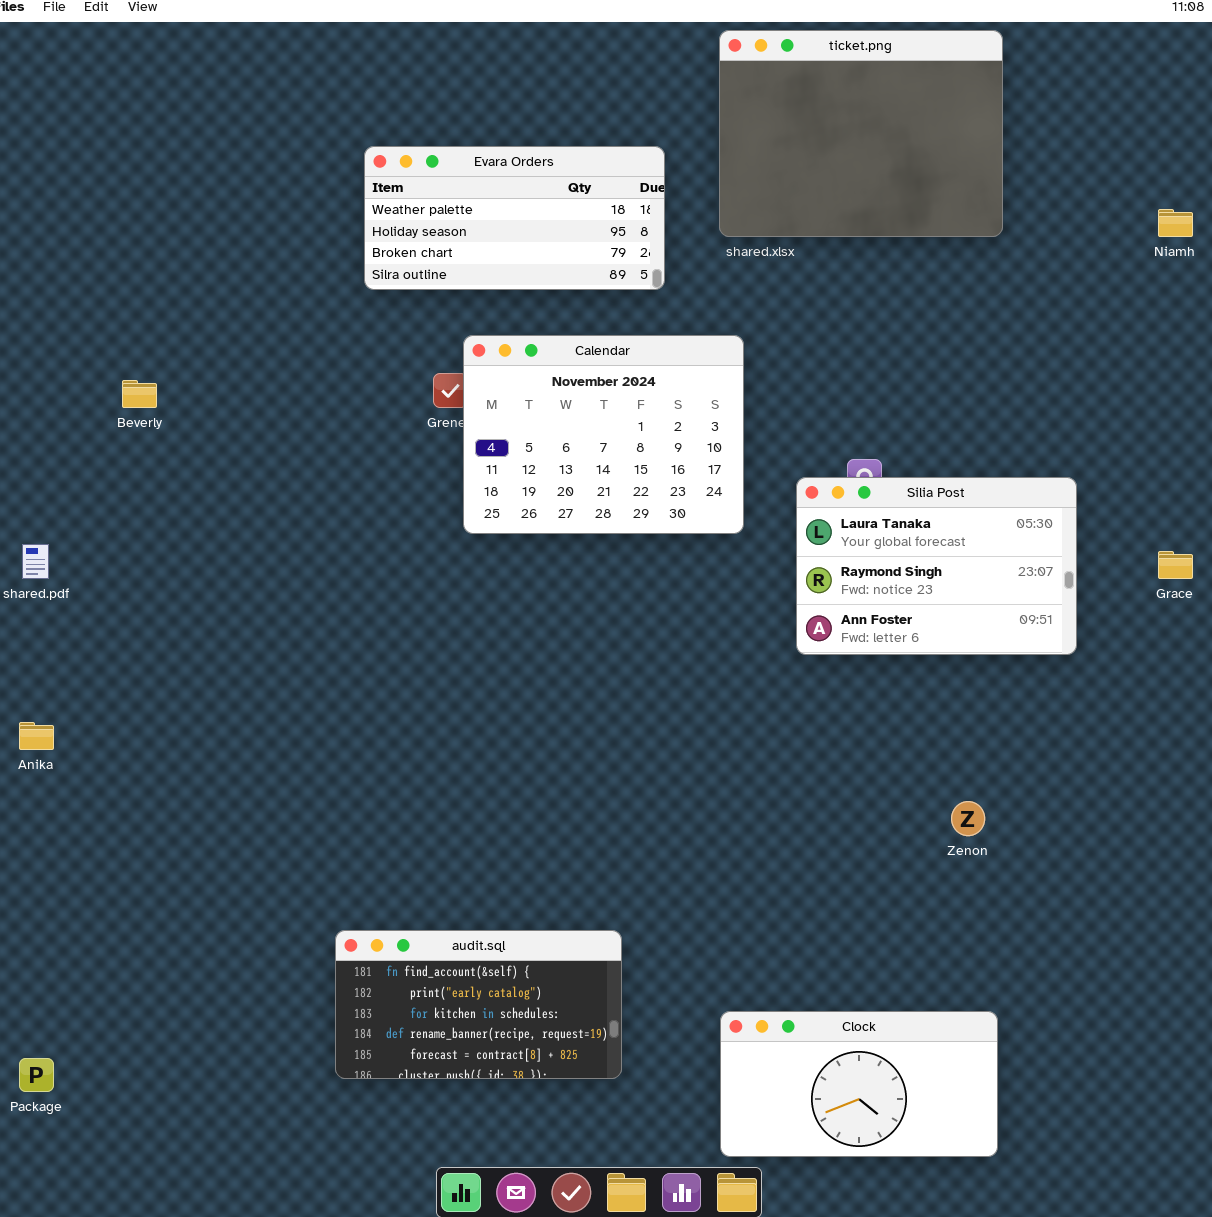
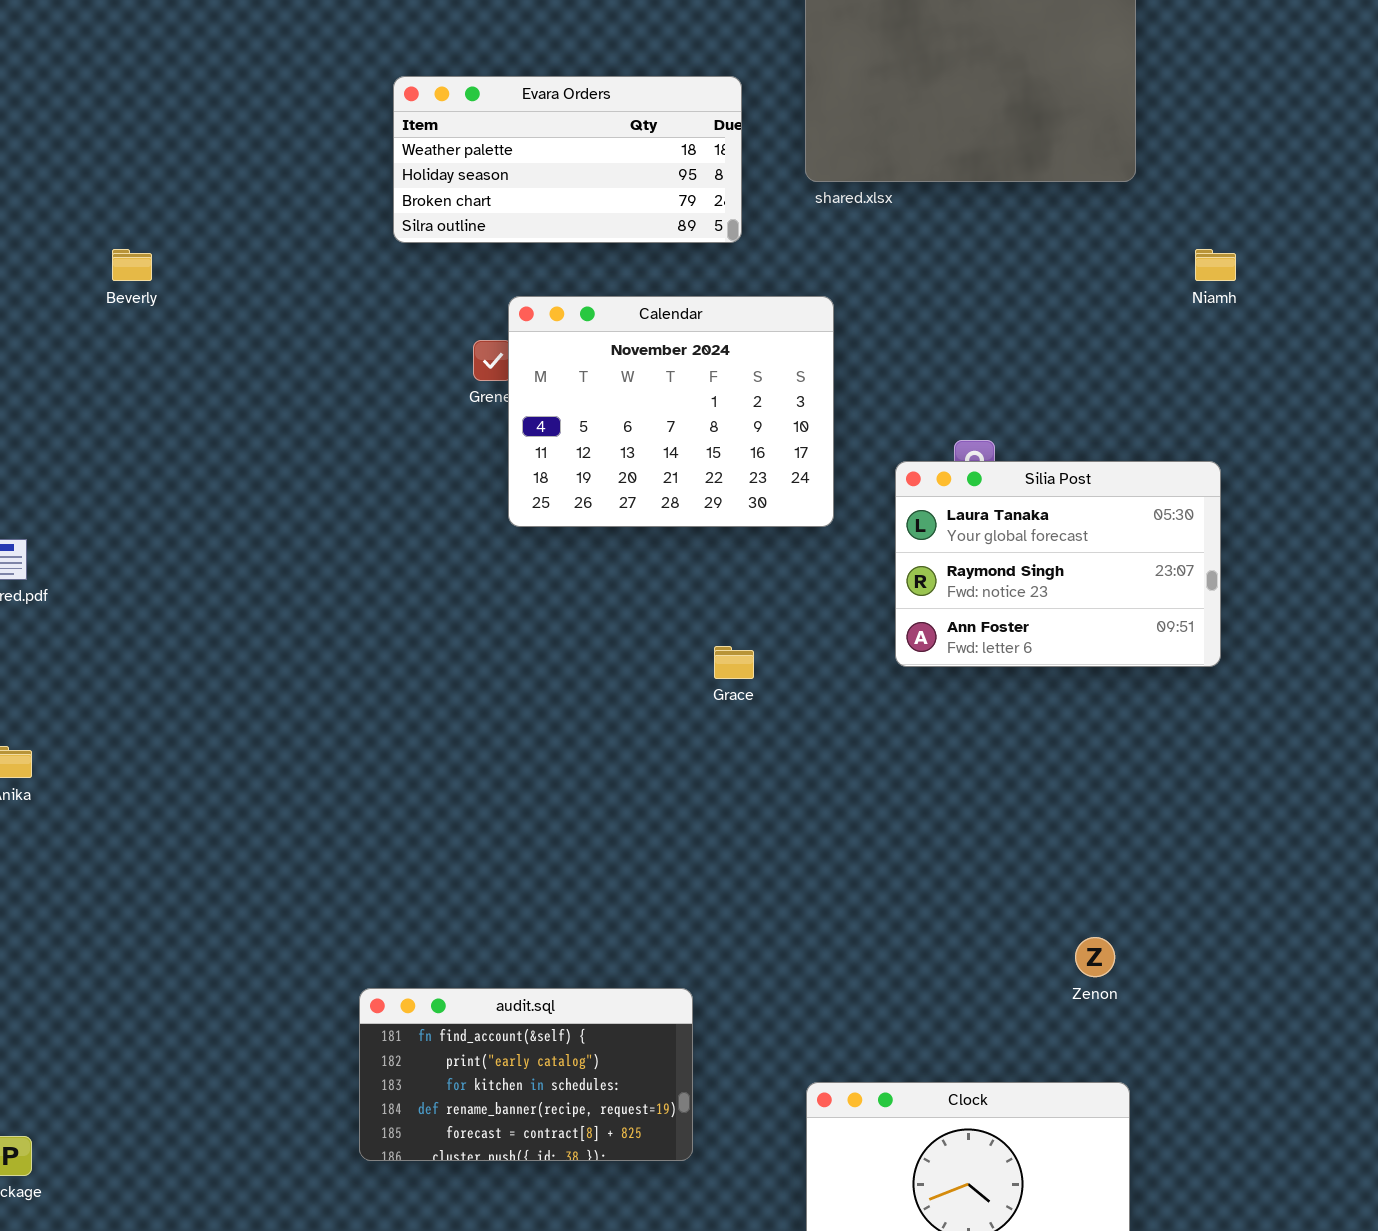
Niamh: [1158,209,1193,237] -> [1195,249,1236,281], moved
Beverly: [122,380,157,408] -> [112,249,152,281], moved
Grace: [1158,551,1193,579] -> [714,646,754,679], moved
Zenon: [951,801,985,836] -> [1075,937,1115,977], moved

